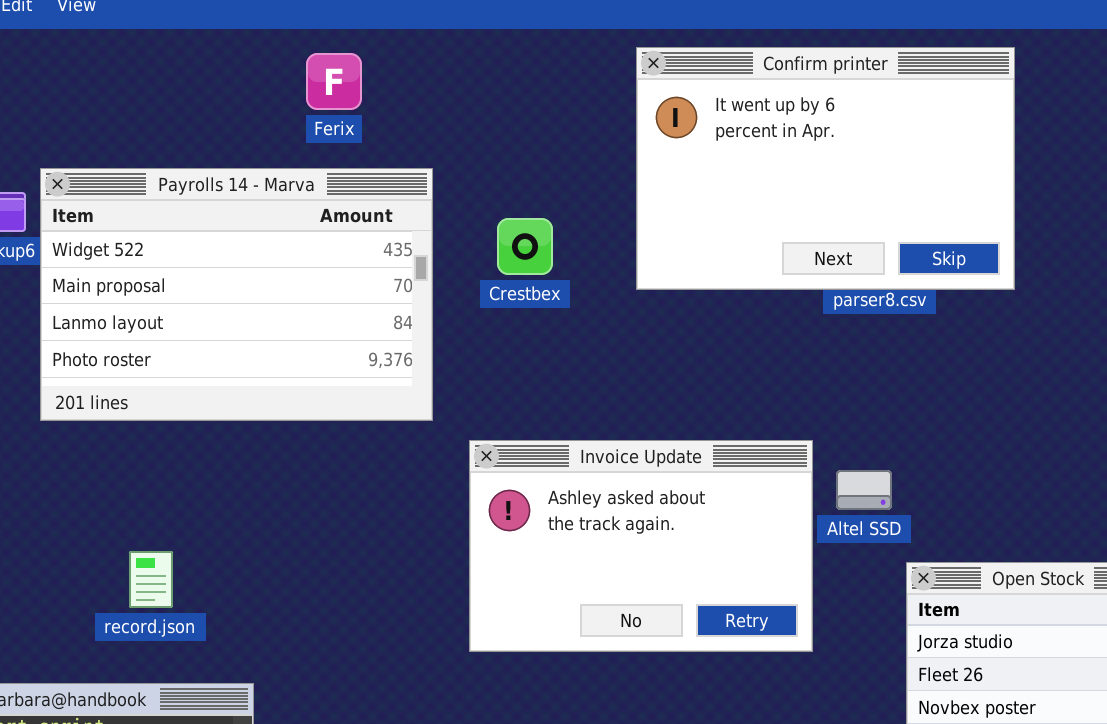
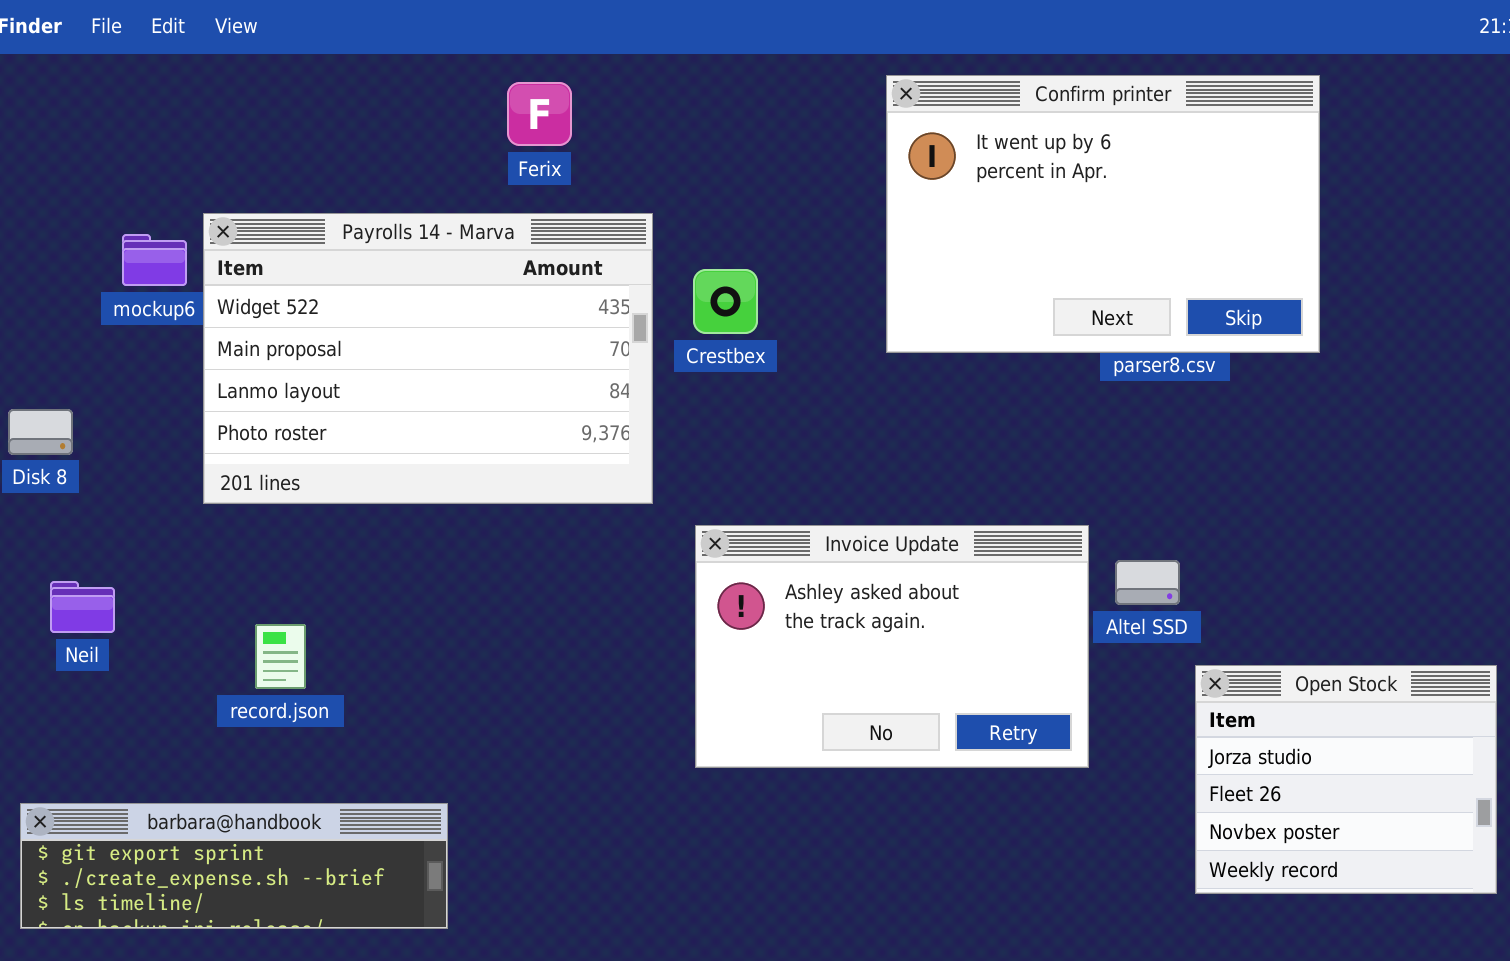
Crestbex: [497,218,553,275] -> [693,269,758,334], moved
record.json: [129,551,173,608] -> [255,624,306,689], moved

